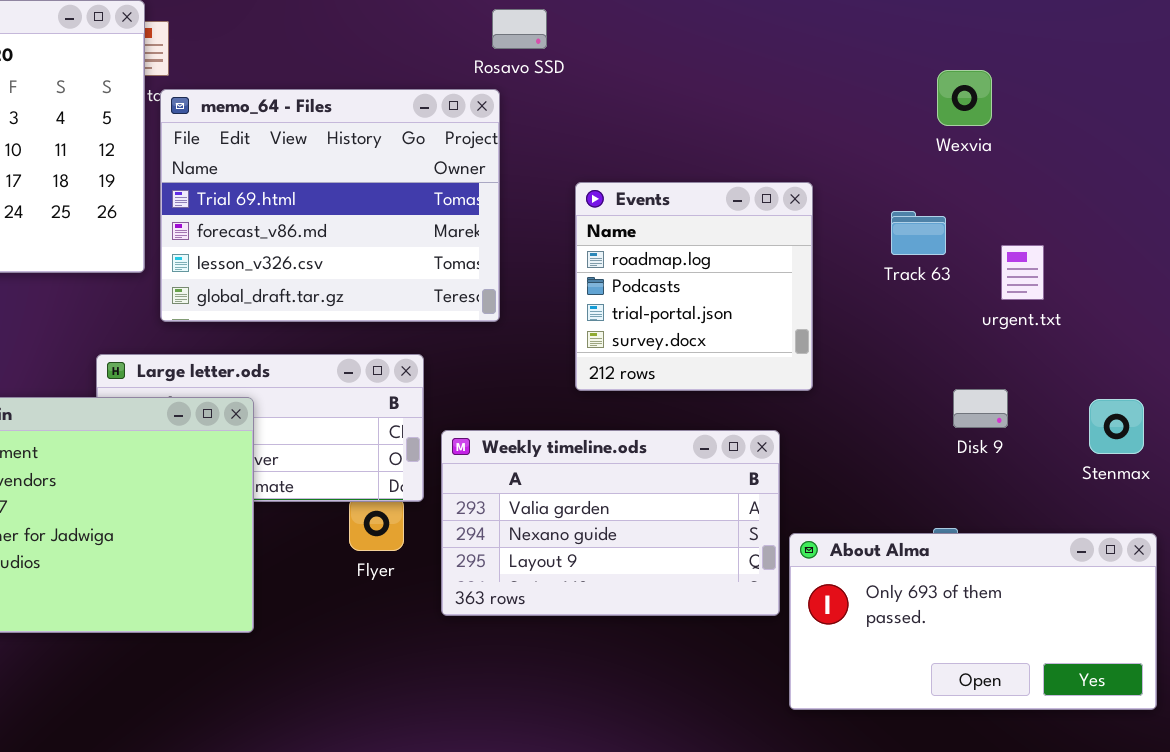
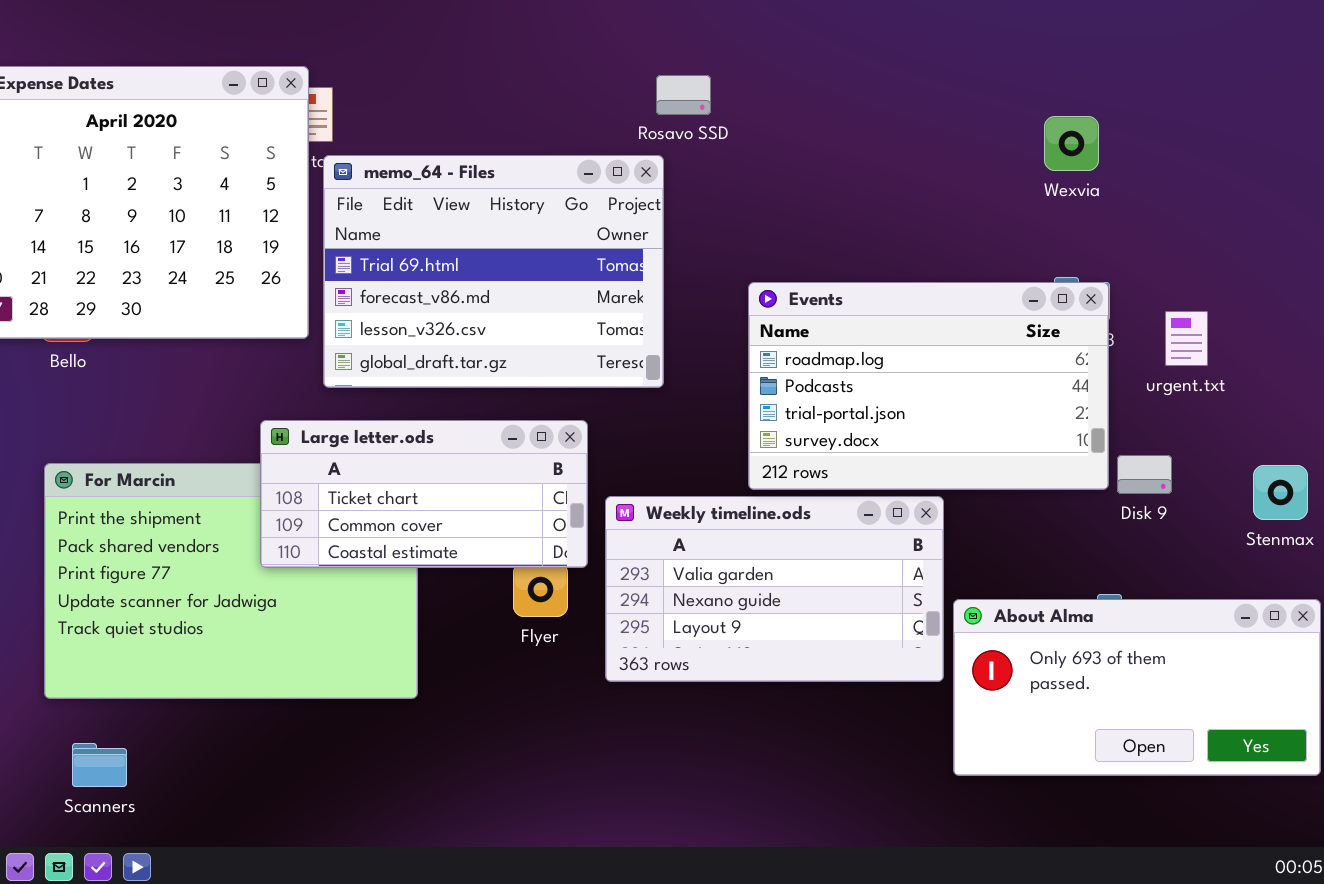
Wexvia: [937,70,992,126] -> [1044,116,1099,171], moved
Events: [575,182,813,391] -> [748,282,1109,490], moved, resized
Large letter.ods: [96,354,424,502] -> [260,420,588,568], raised

